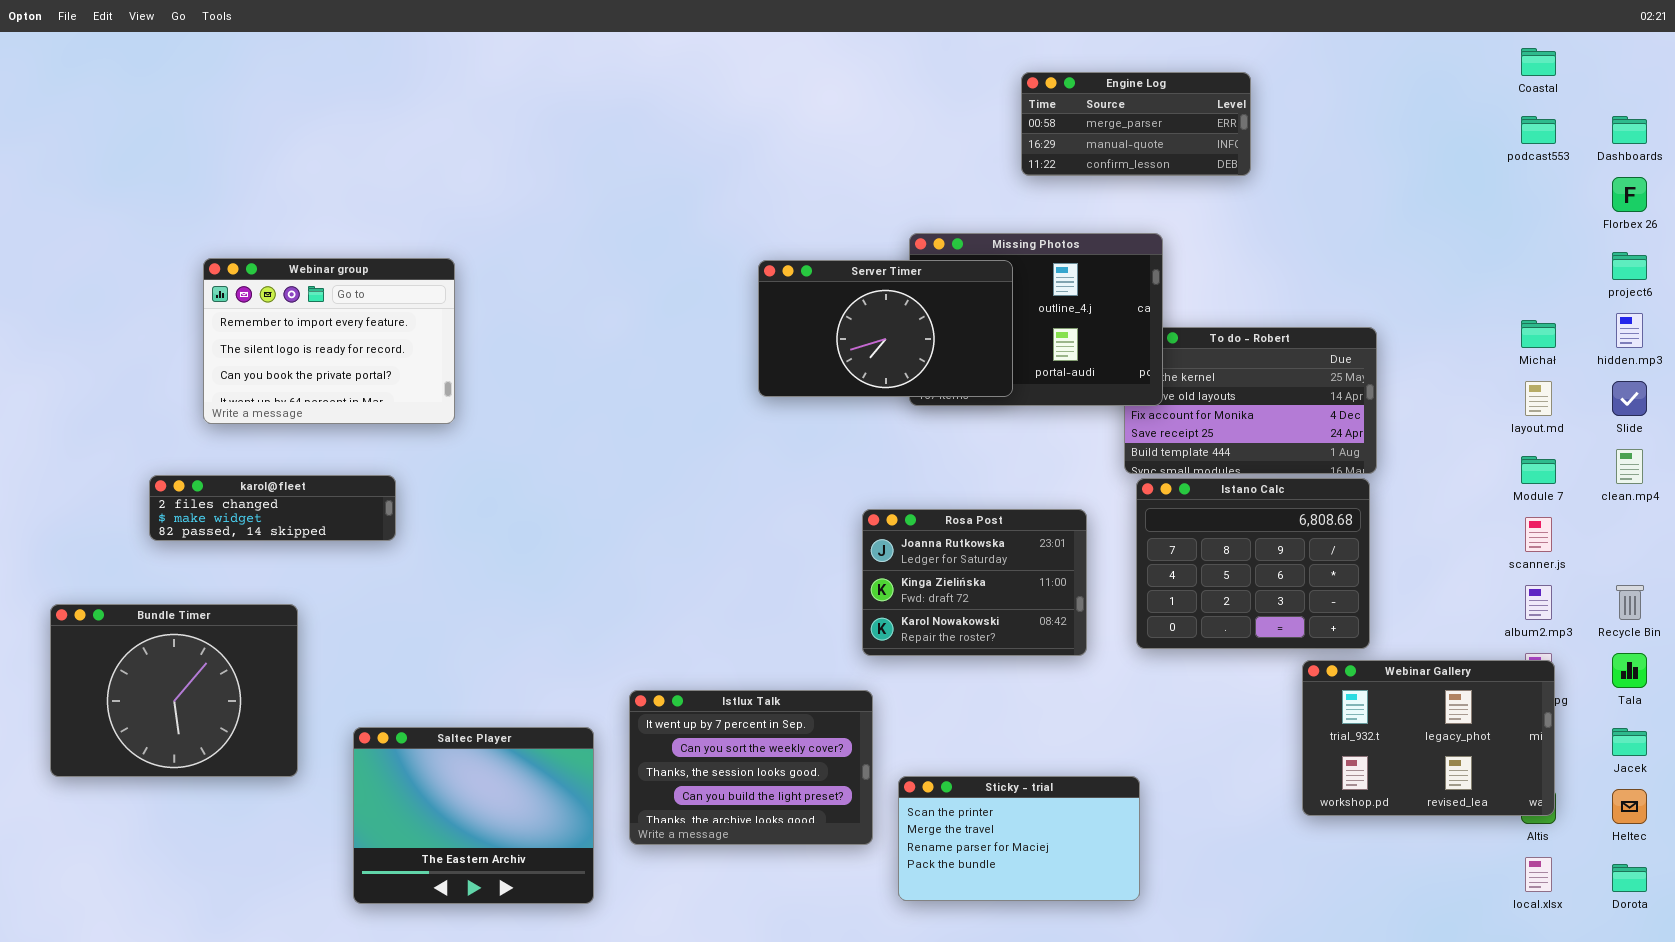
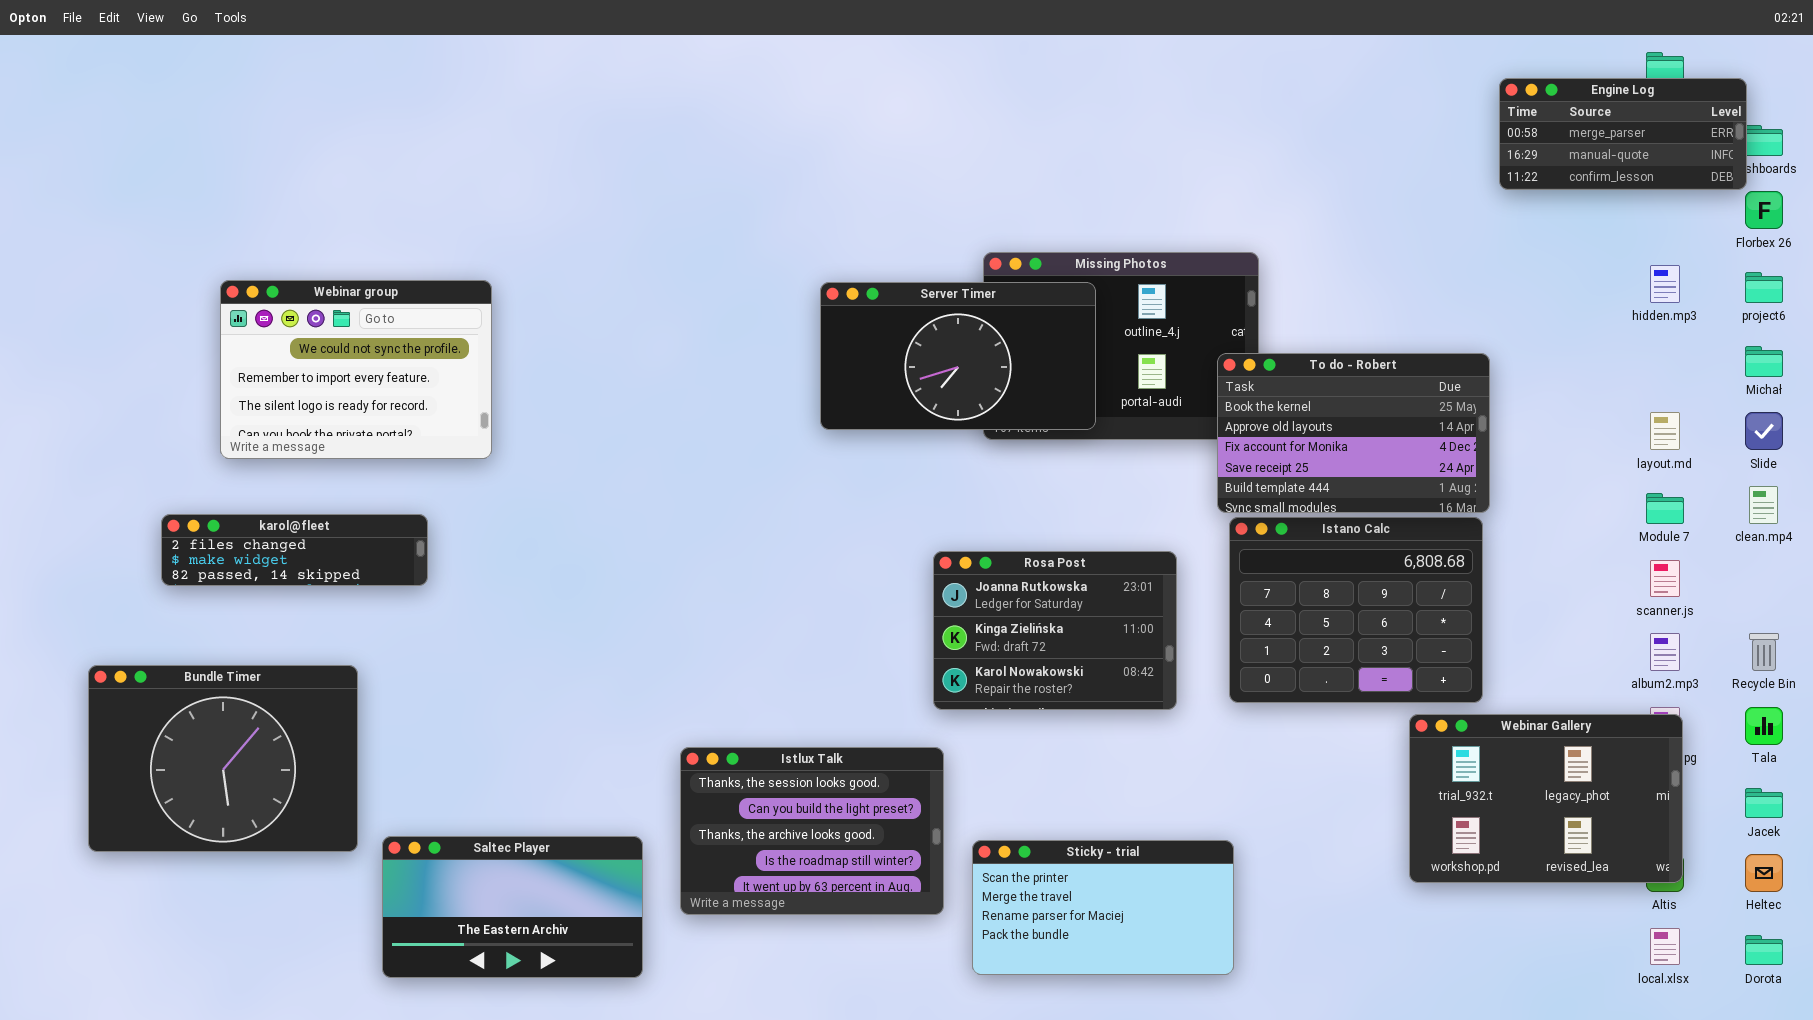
Engine Log: [1021,72,1251,176] -> [1499,78,1747,190], moved
Webinar group: [203,258,455,424] -> [220,280,492,459], scrolled up 1 row
hidden.mp3: [1616,313,1643,348] -> [1650,265,1680,303], moved
Michał: [1521,320,1556,348] -> [1745,346,1783,377], moved
To do - Robert: [1124,327,1377,474] -> [1217,353,1490,513], raised
Bundle Timer: [50,604,298,777] -> [88,665,358,852], moved
Istlux Talk: [629,690,873,845] -> [680,747,944,915], scrolled down 2 rows
Saltec Player: [353,727,594,904] -> [382,836,643,978], resized

